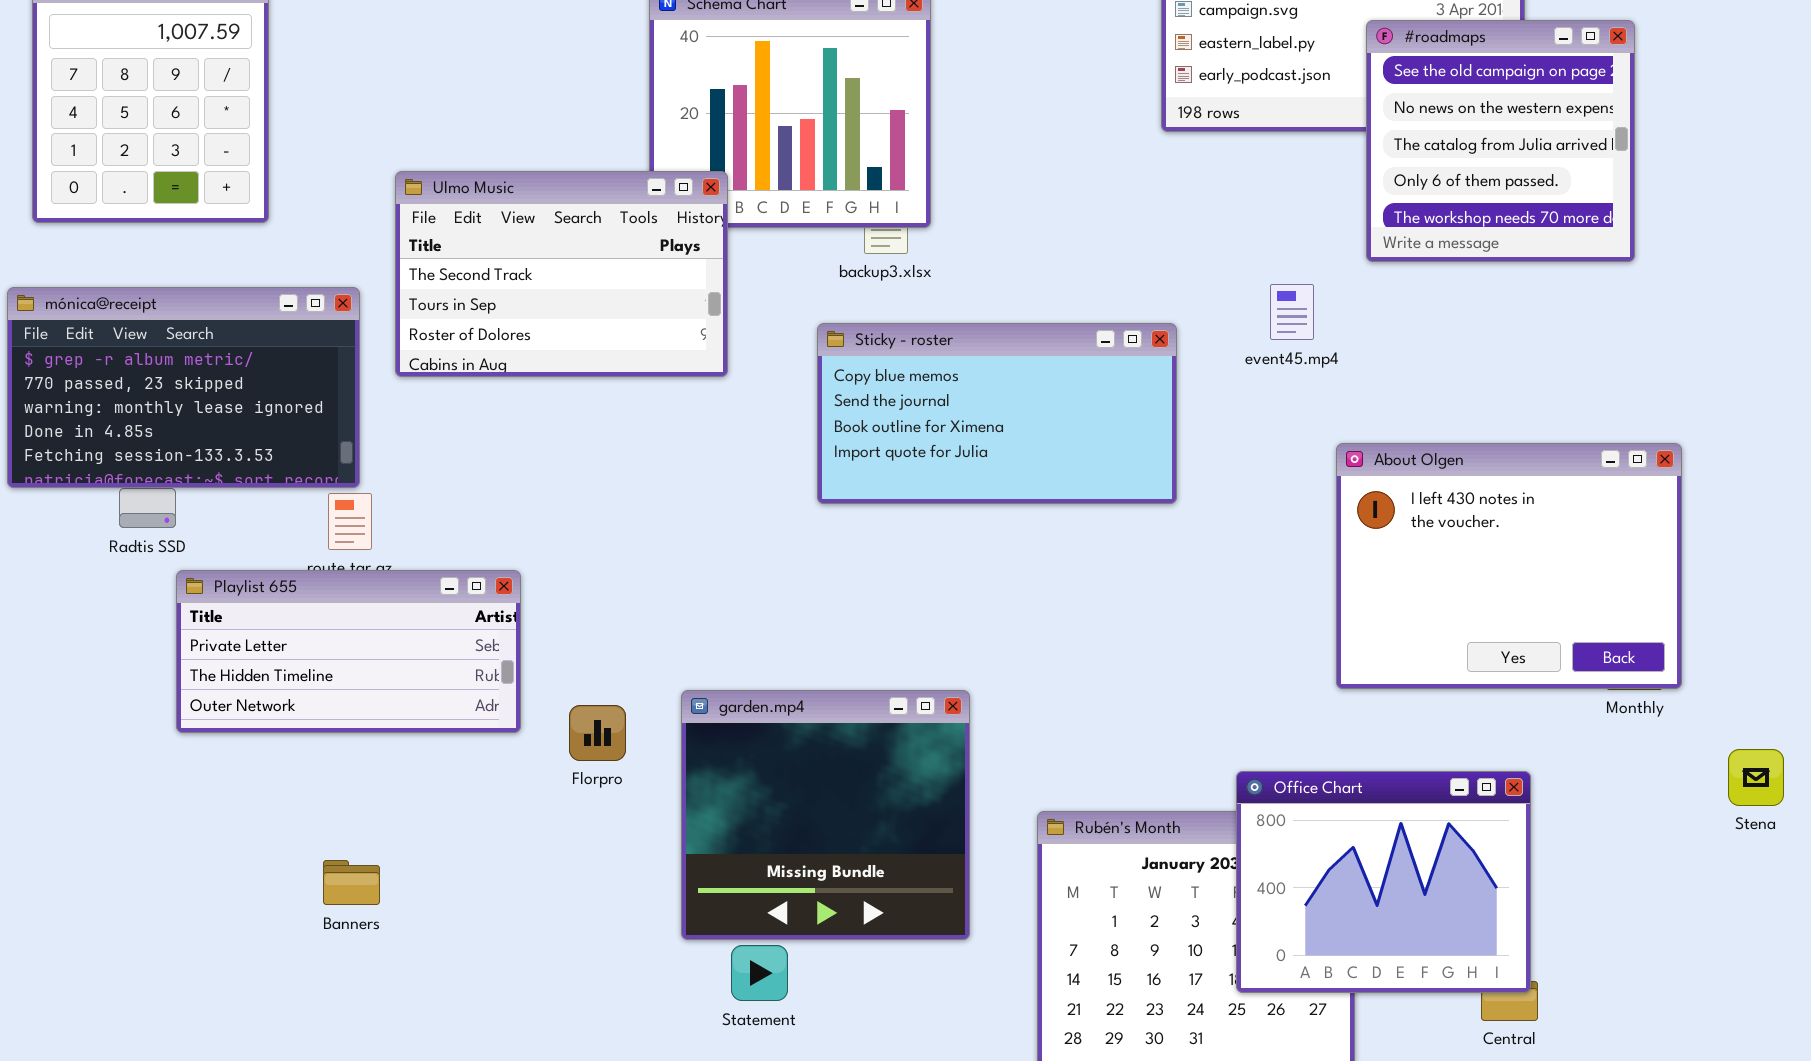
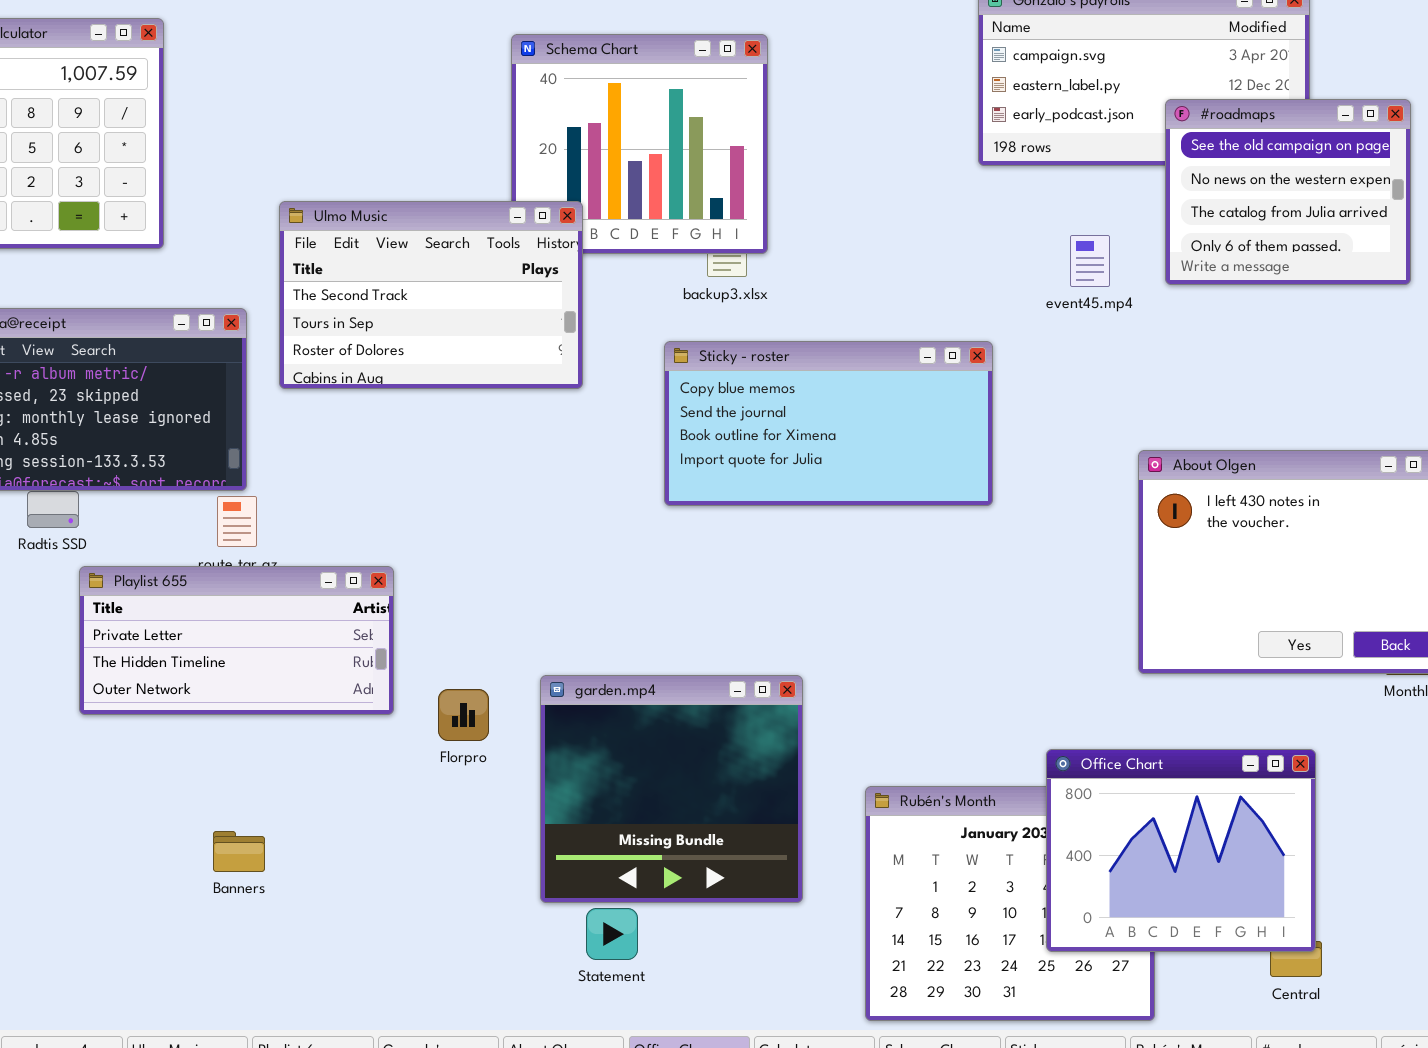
#roadmaps: [1366,20,1635,262] -> [1165,99,1411,285], resized
event45.mp4: [1270,284,1314,340] -> [1070,235,1110,287], moved

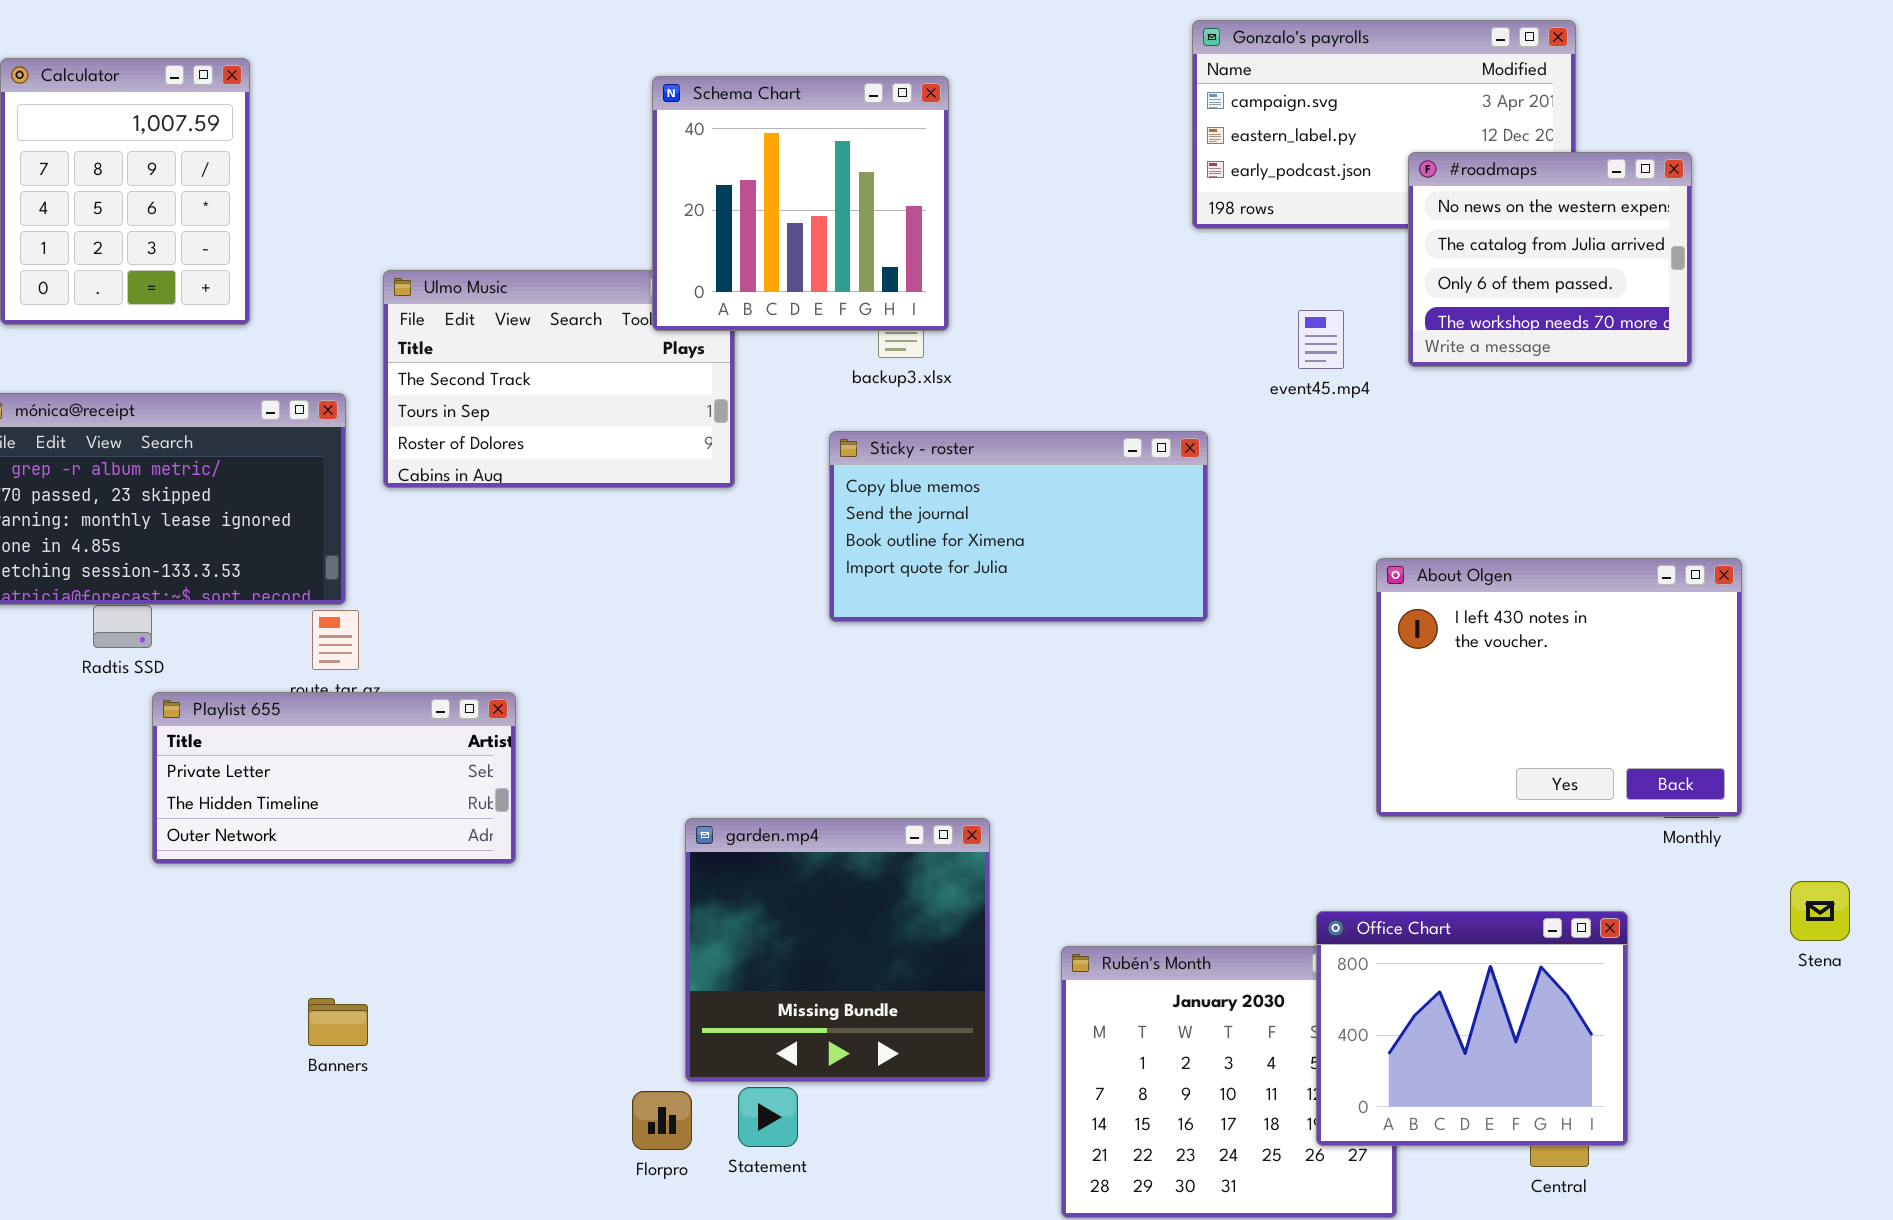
Schema Chart: [511,34,768,254] -> [652,76,949,331], raised
#roadmaps: [1165,99,1411,285] -> [1408,152,1692,367], scrolled down 1 row
Florpro: [438,689,489,741] -> [632,1091,692,1150], moved
Office Chart: [1046,749,1316,952] -> [1316,911,1628,1146], moved

